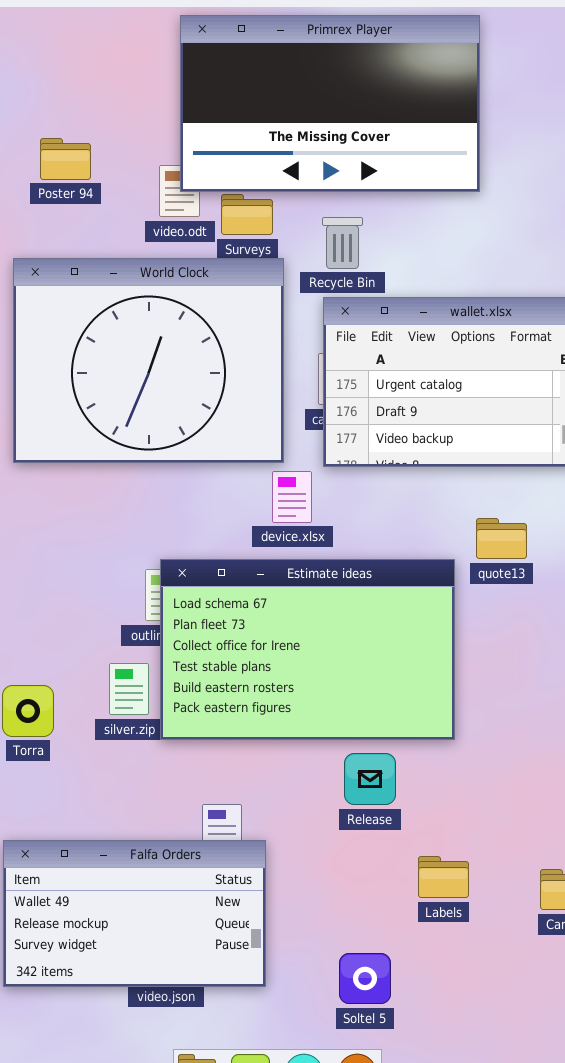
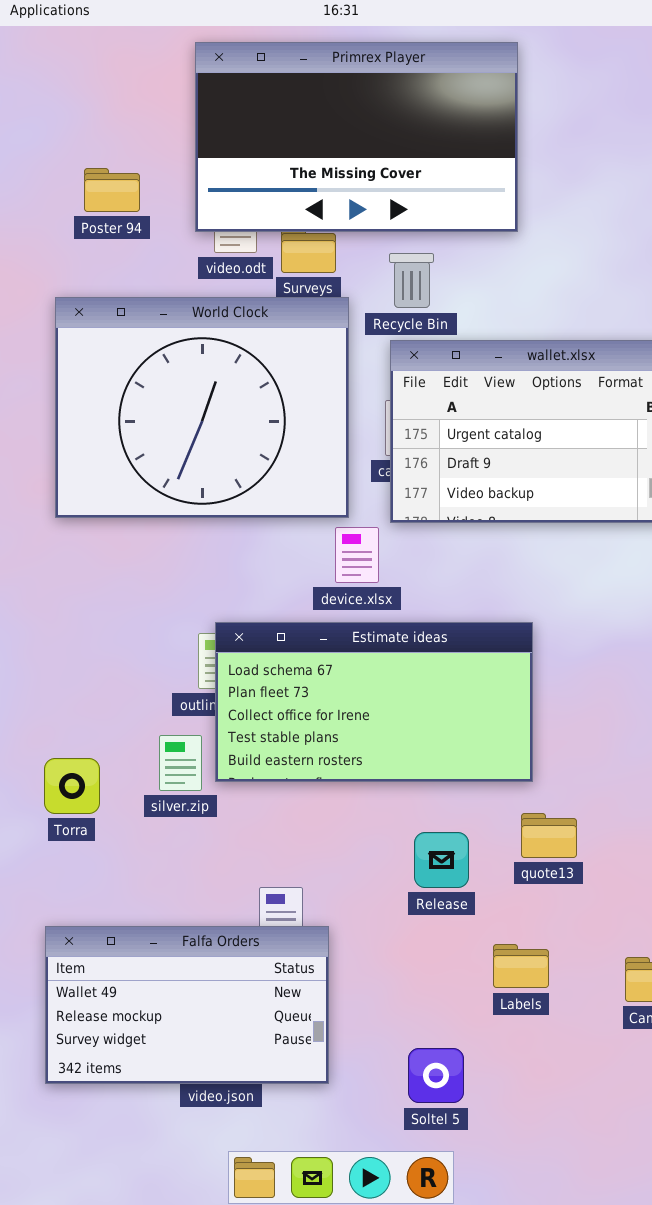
Primrex Player: [180,15,480,192] -> [195,42,518,232], moved
quote13: [476,518,527,559] -> [521,813,577,858], moved
Estimate ideas: [160,559,455,740] -> [215,622,533,782], resized

